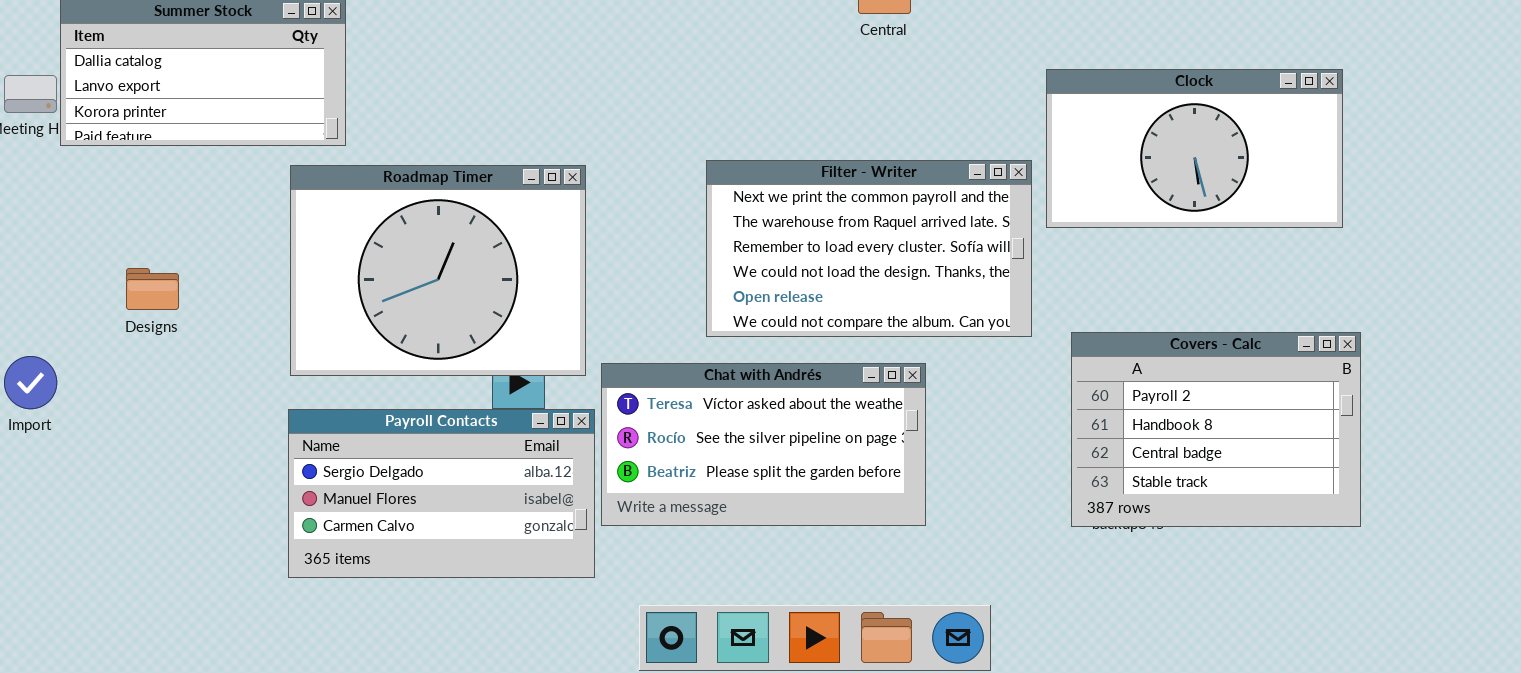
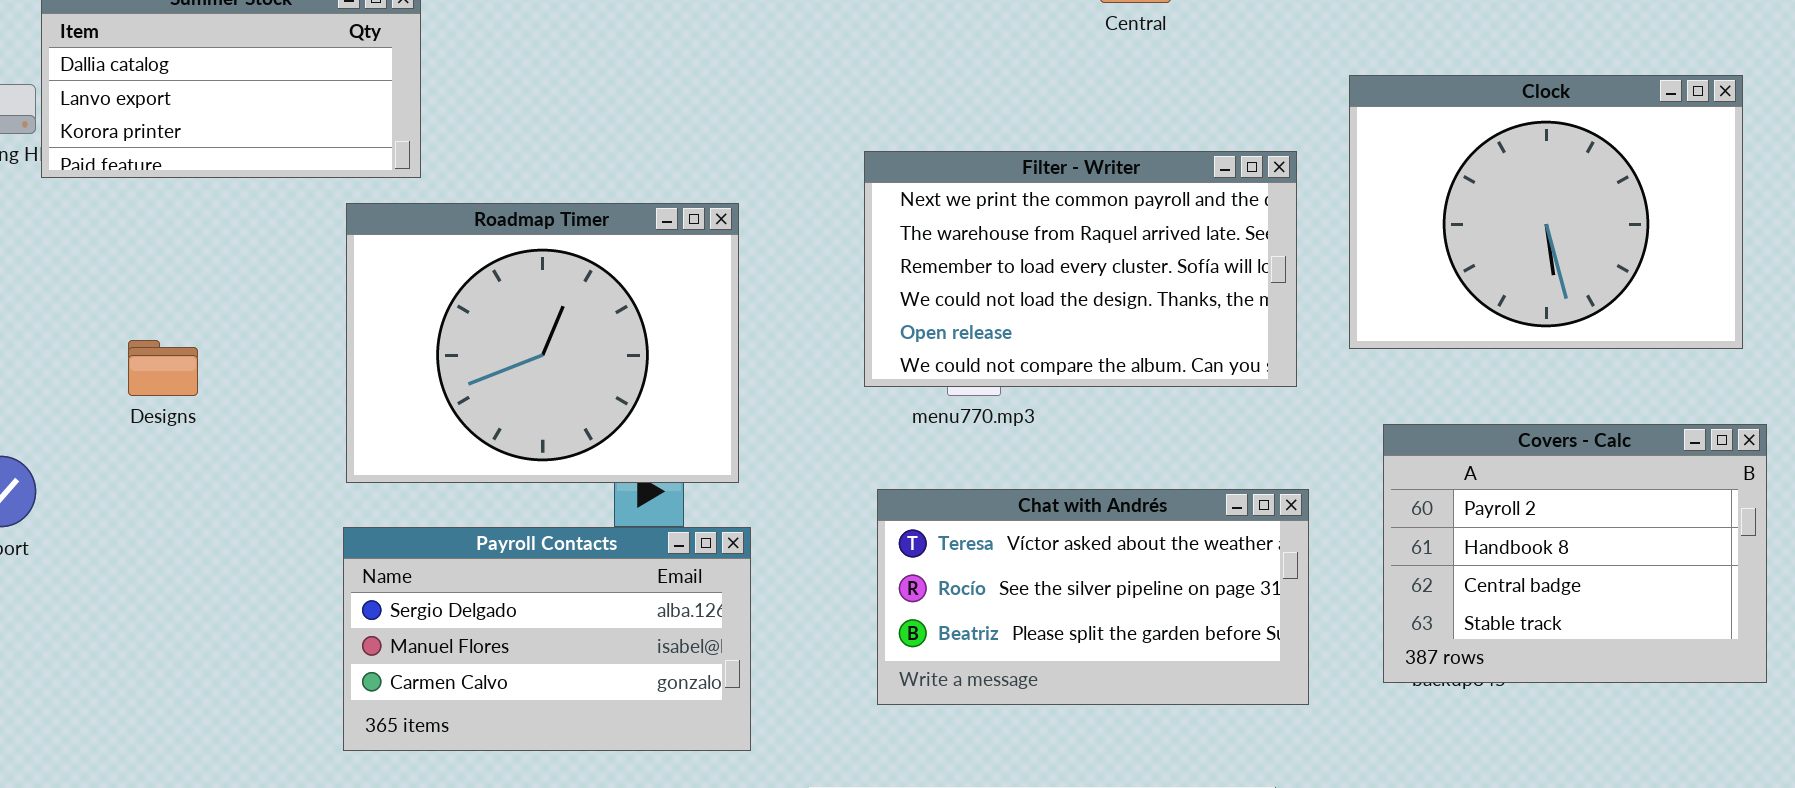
Clock: [1046,69,1343,228] -> [1349,75,1743,349], resized
Filter - Writer: [706,160,1032,337] -> [864,151,1297,387], moved
Chat with Andrés: [601,363,926,526] -> [877,489,1309,705], moved

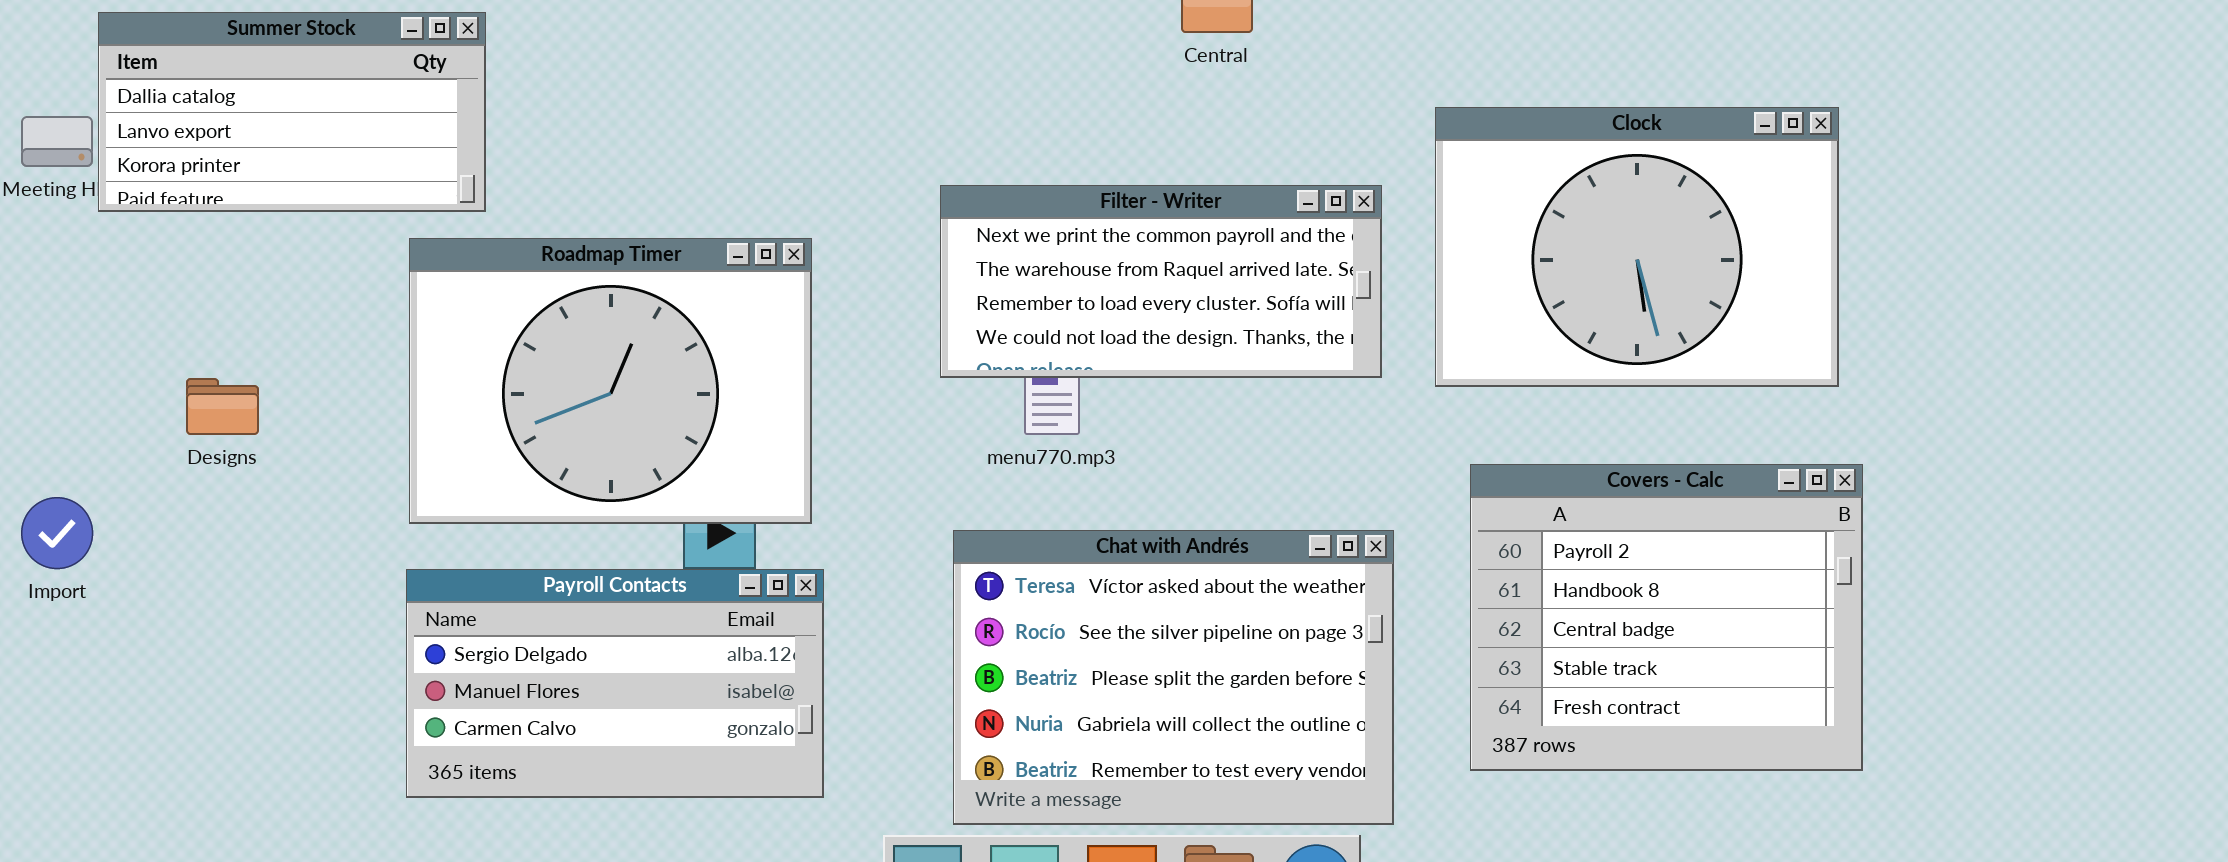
Filter - Writer: [864,151,1297,387] -> [940,185,1382,378], resized
Covers - Calc: [1383,424,1767,683] -> [1470,464,1863,771], resized
Chat with Andrés: [877,489,1309,705] -> [953,530,1394,825], resized

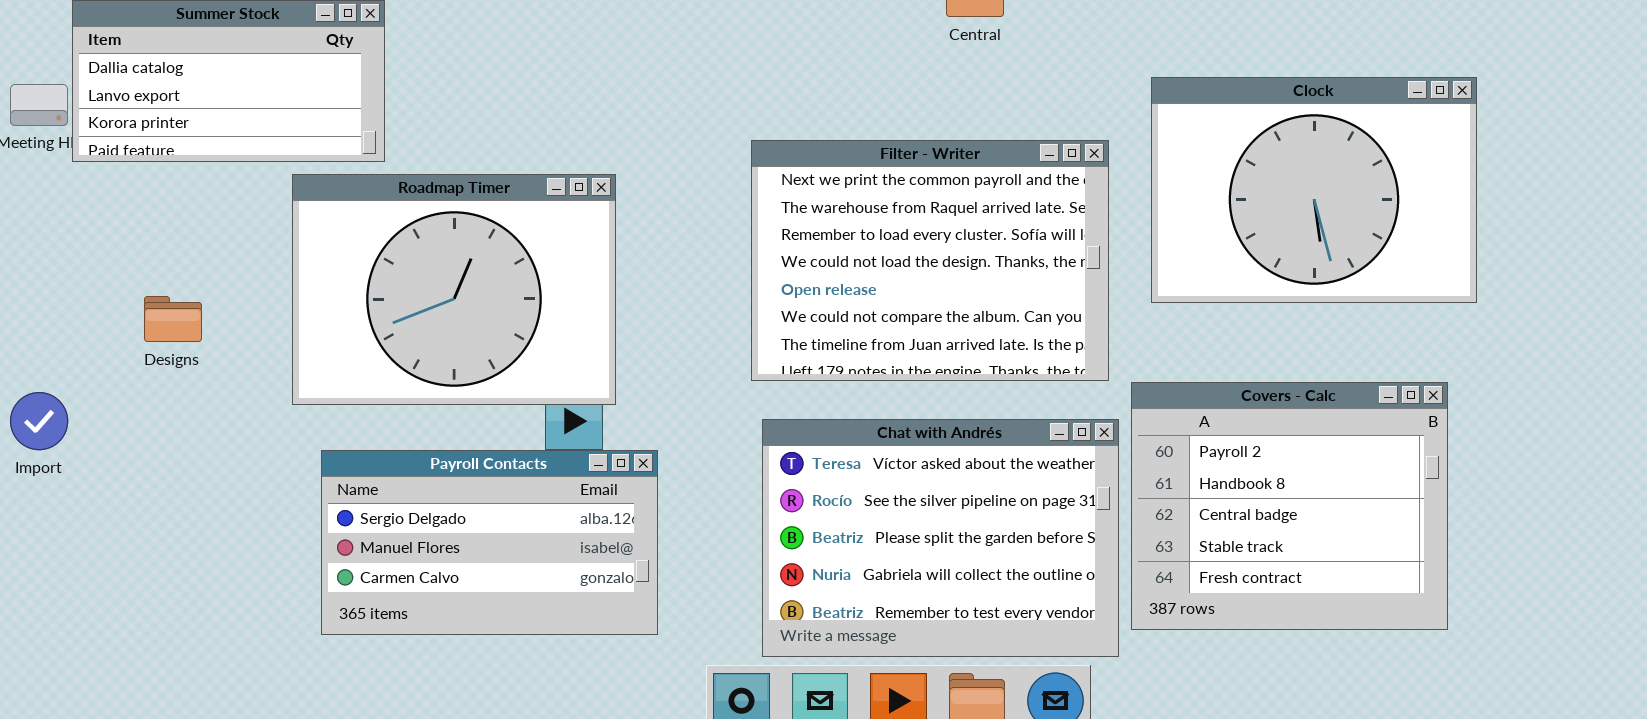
Filter - Writer: [940,185,1382,378] -> [751,140,1109,381], resized
Roadmap Timer: [409,238,812,524] -> [292,174,616,405], moved
Covers - Calc: [1470,464,1863,771] -> [1131,382,1448,630], moved

